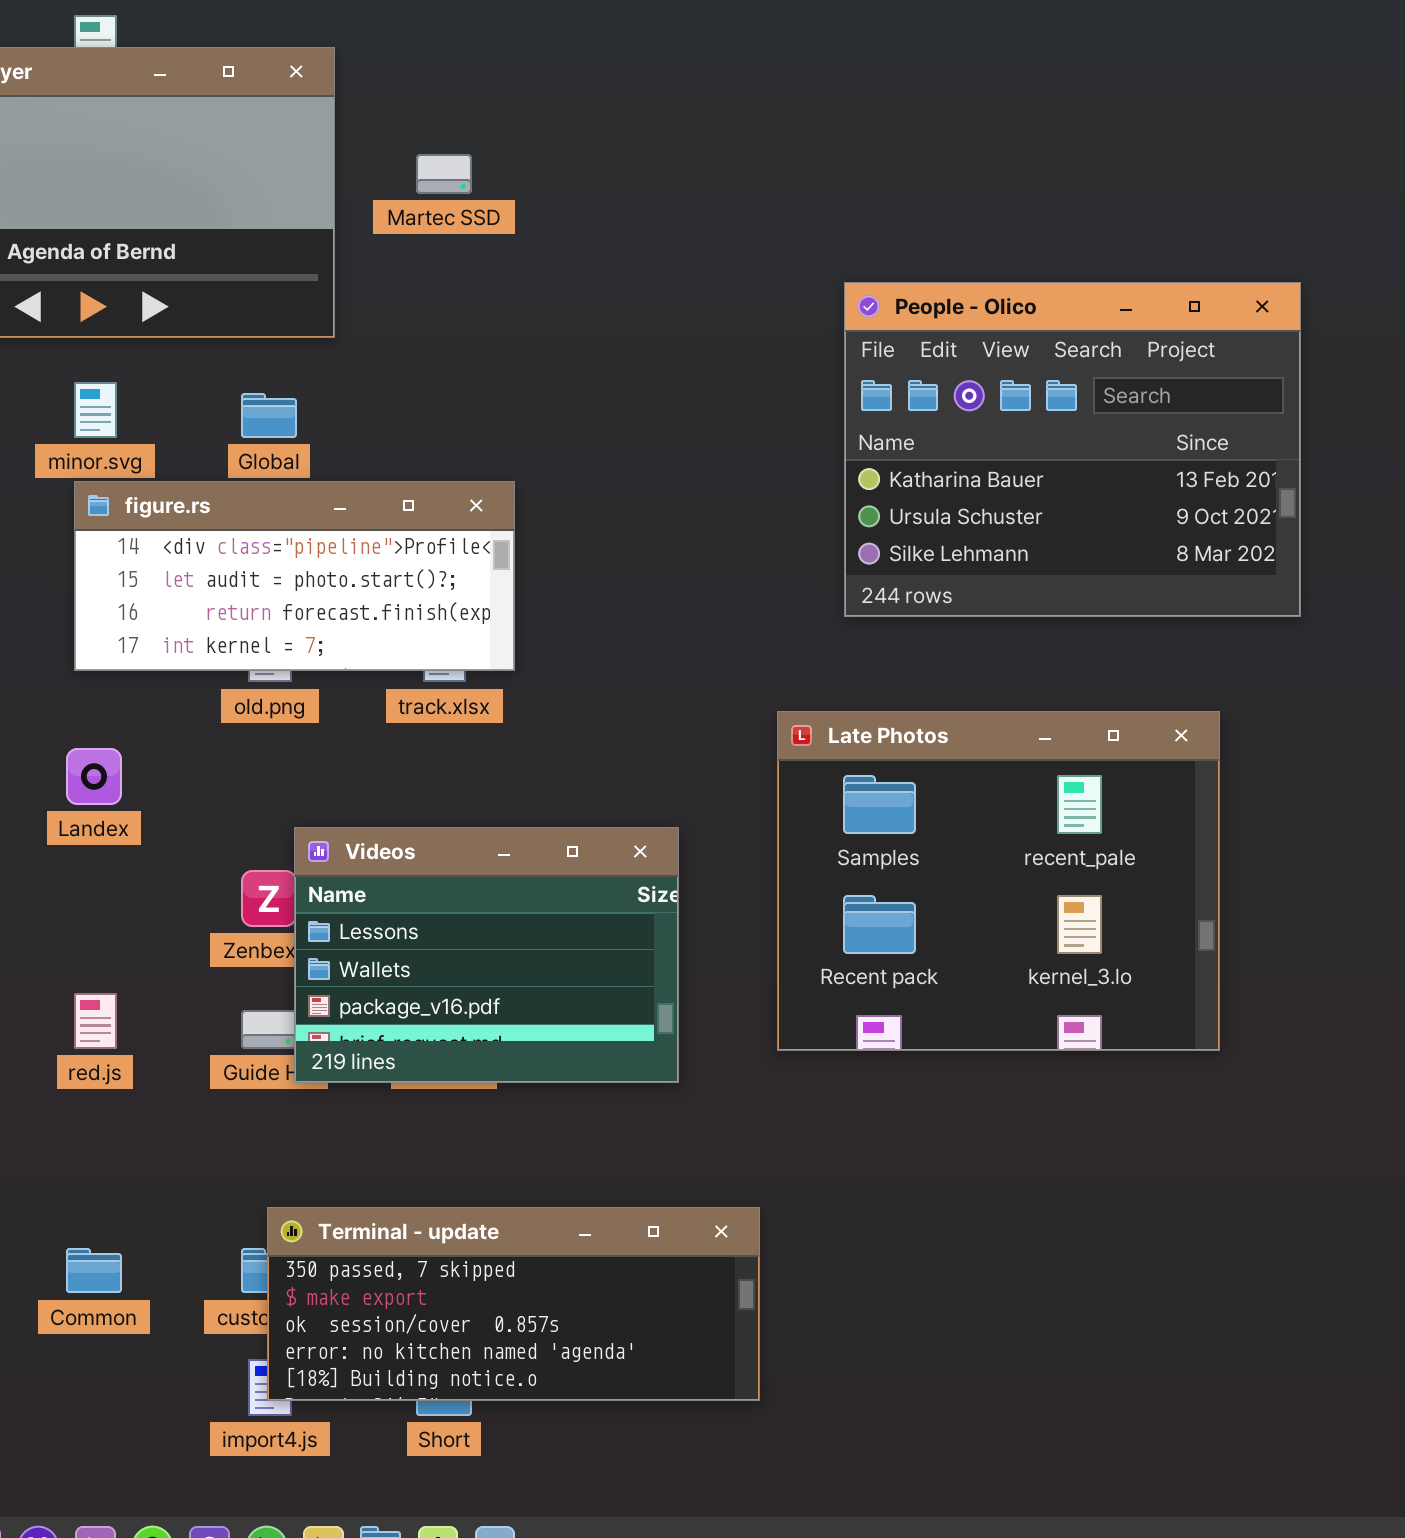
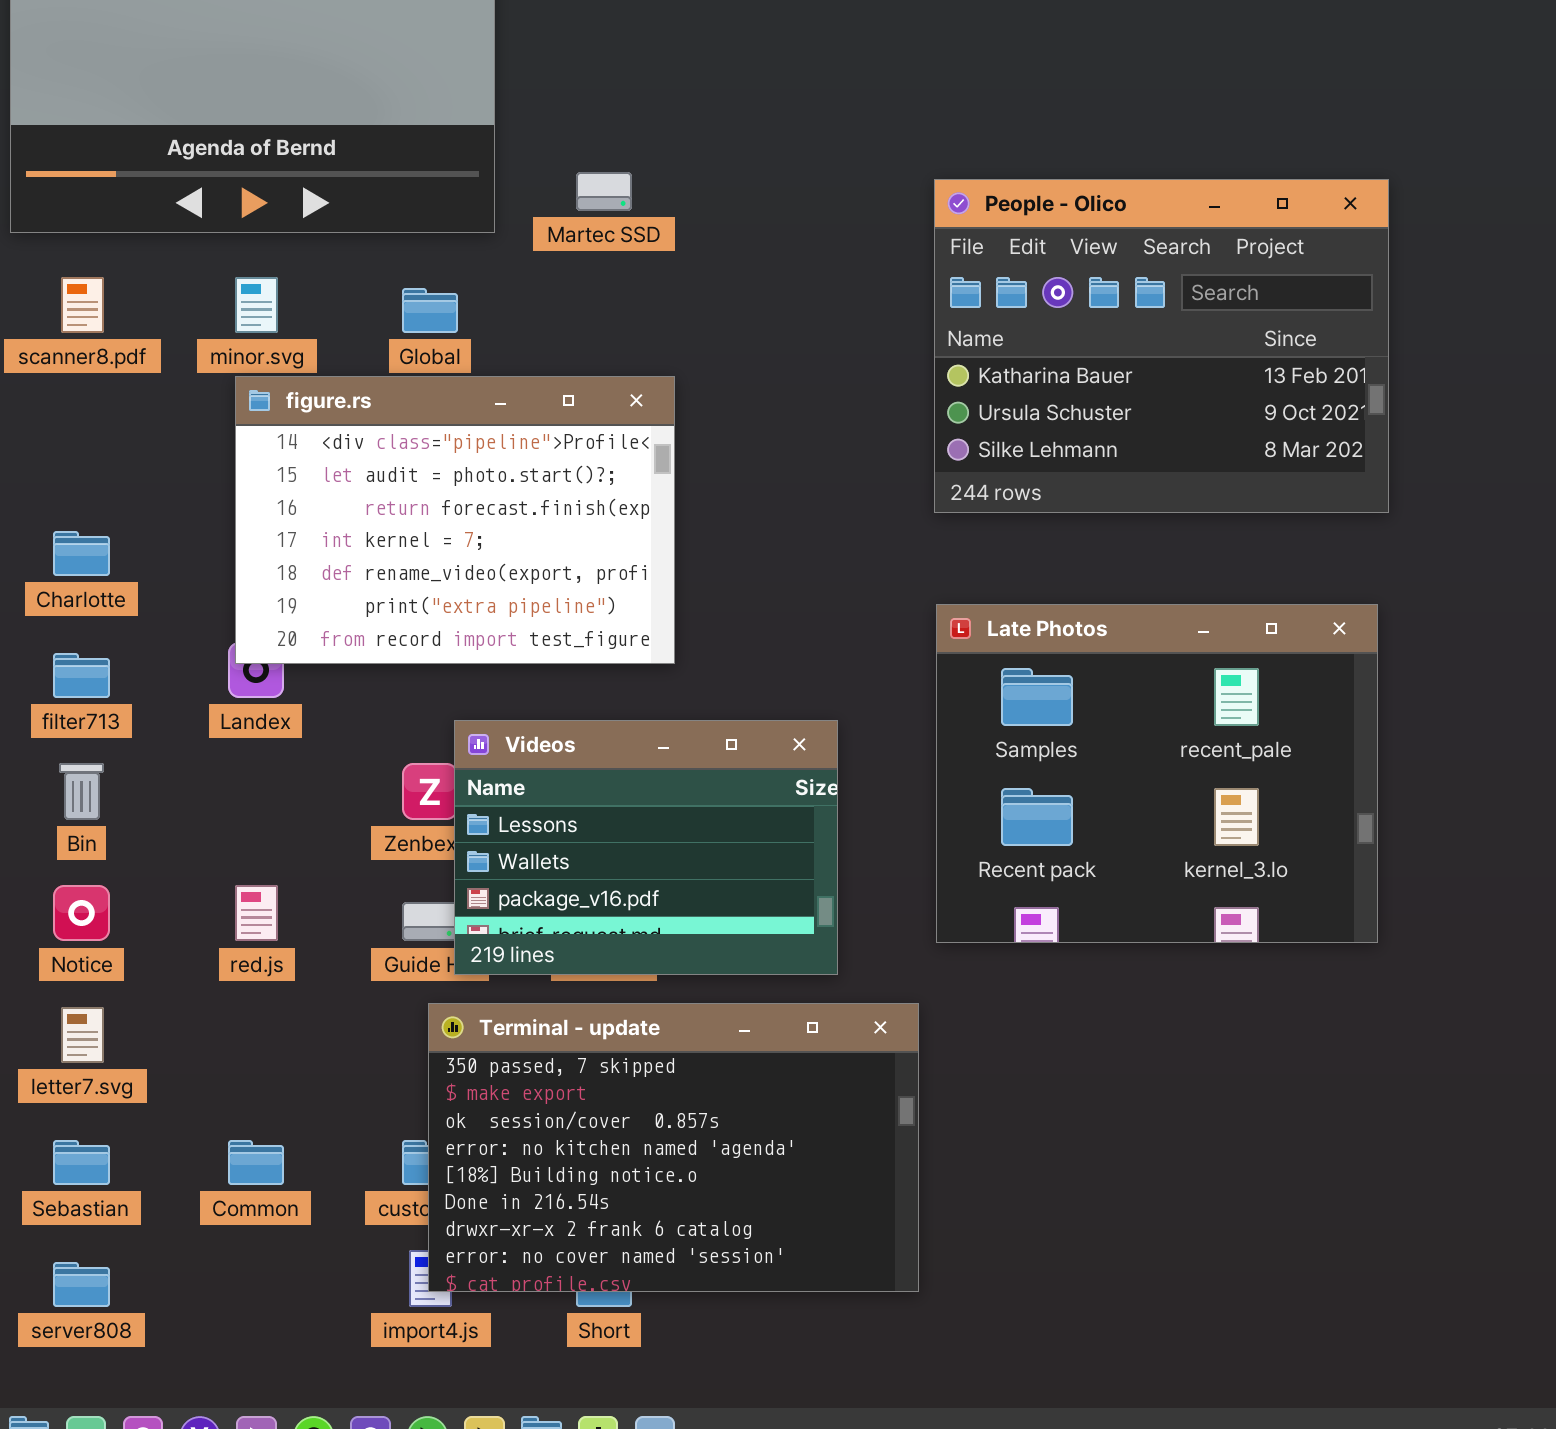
Martec SSD: [416,154,472,194] -> [576,172,632,211], moved
People - Olico: [844,282,1301,617] -> [934,179,1389,513], moved
figure.rs: [74,481,515,671] -> [235,376,675,664], resized
Terminal - update: [267,1207,760,1401] -> [428,1003,919,1292], resized

